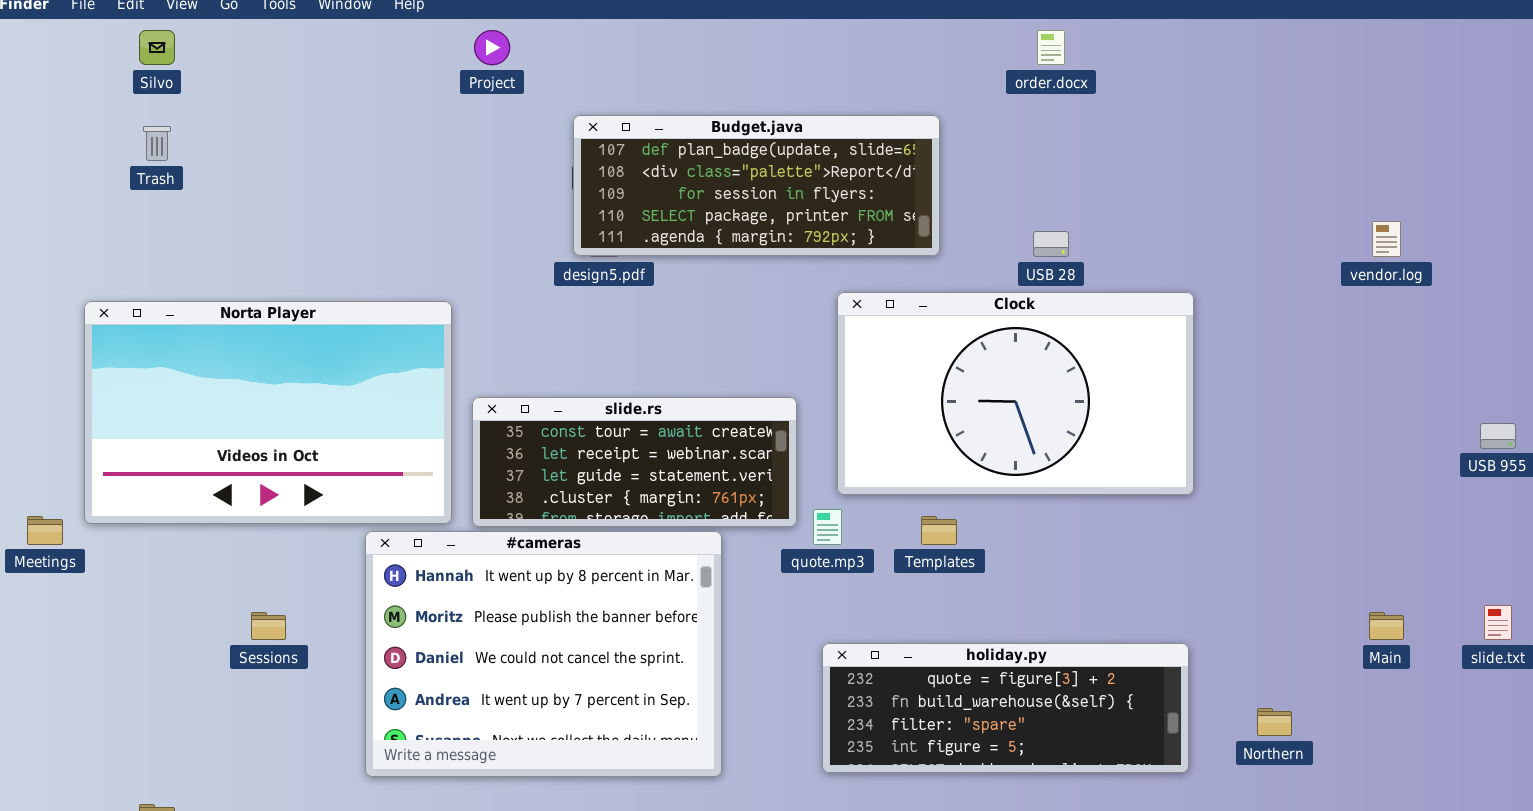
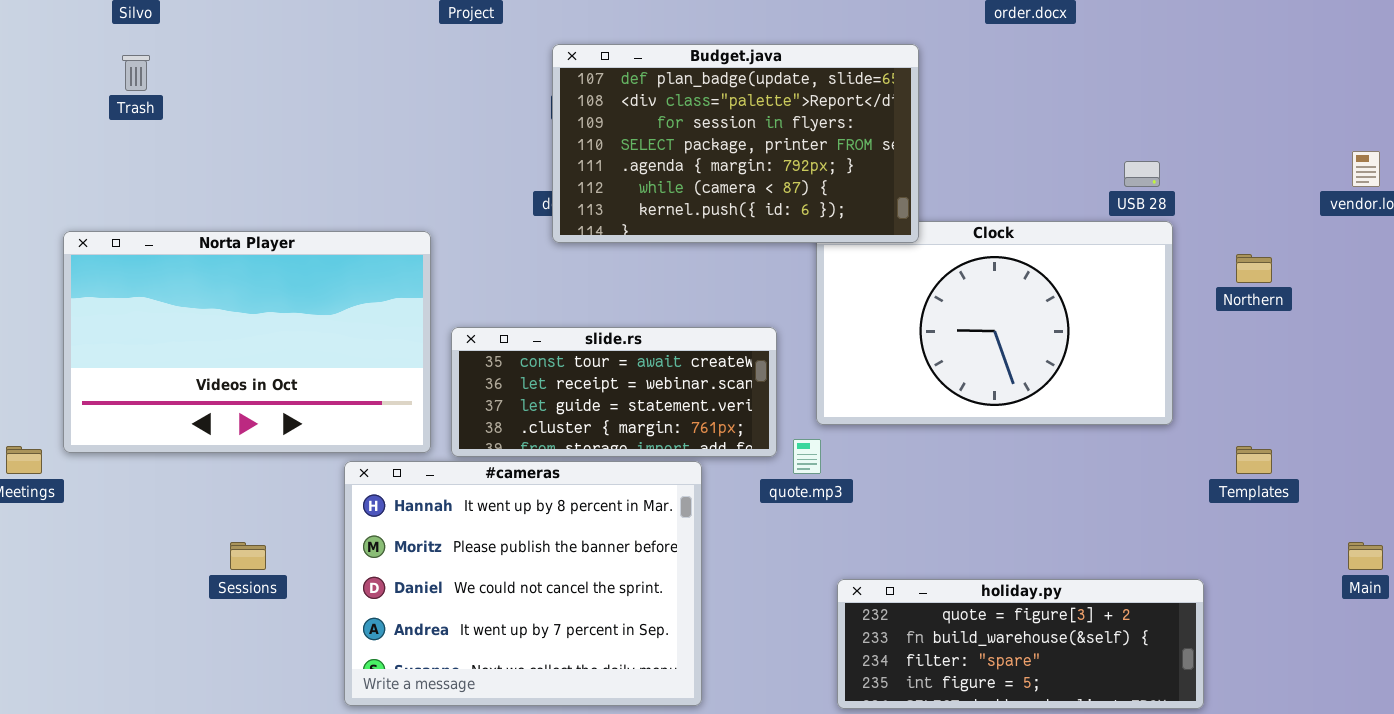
Budget.java: [573,115,940,256] -> [552,44,919,243], resized
USB 28: [1033,231,1069,257] -> [1124,161,1160,187], moved
Templates: [921,516,957,545] -> [1236,446,1272,474], moved
holiday.py: [822,643,1189,773] -> [837,579,1204,709], moved
Northern: [1257,708,1292,736] -> [1236,254,1272,283], moved

